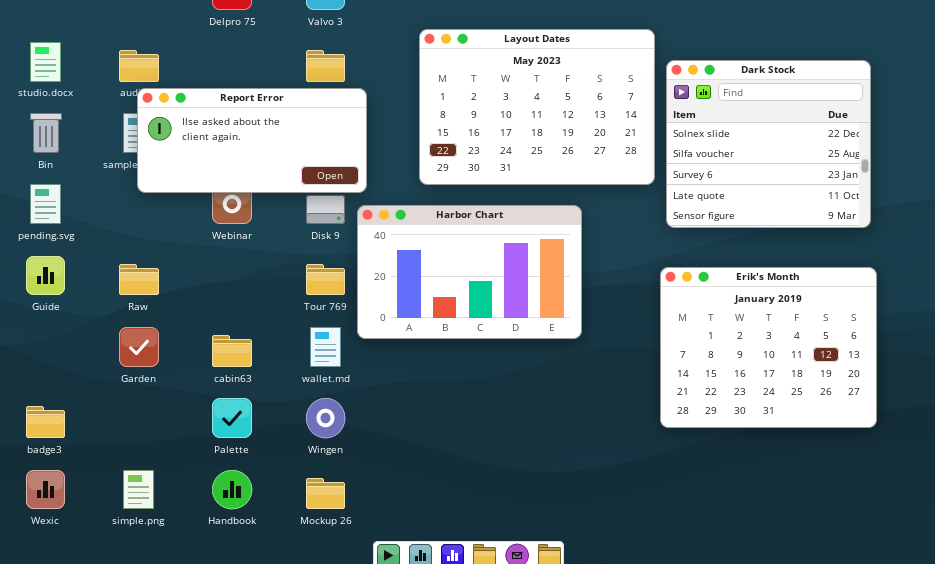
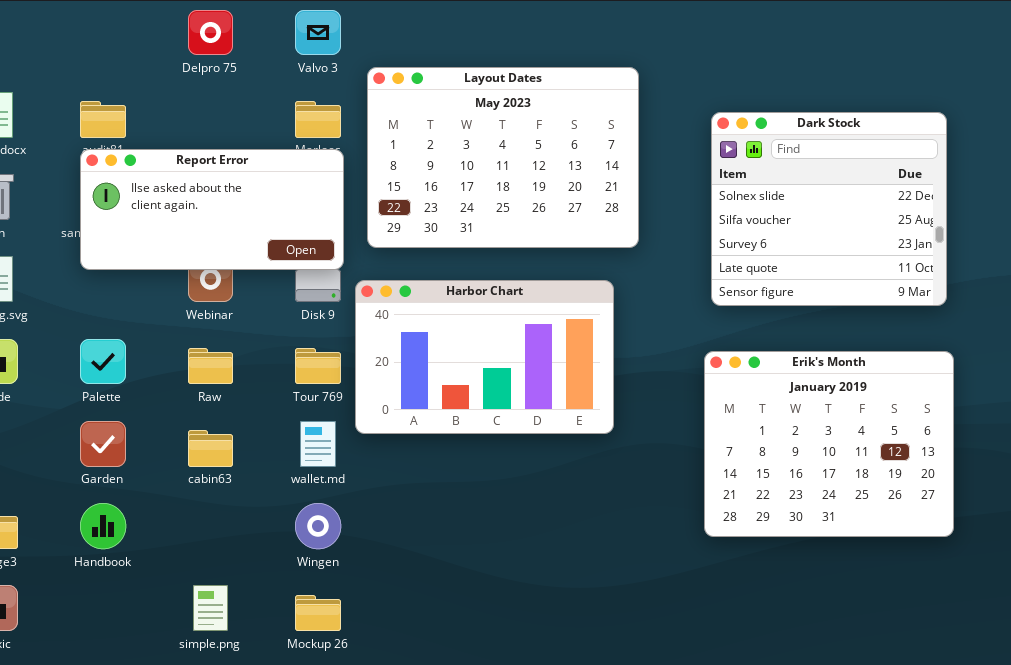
Layout Dates: [419,29,655,185] -> [367,67,639,248], moved
Report Error: [137,88,367,193] -> [80,149,344,270], moved
Raw: [119,264,159,295] -> [188,348,233,384], moved
Palette: [212,398,252,438] -> [80,339,126,384], moved
simple.png: [123,470,154,509] -> [193,585,228,631], moved
Handbook: [212,470,252,509] -> [80,503,126,549], moved

